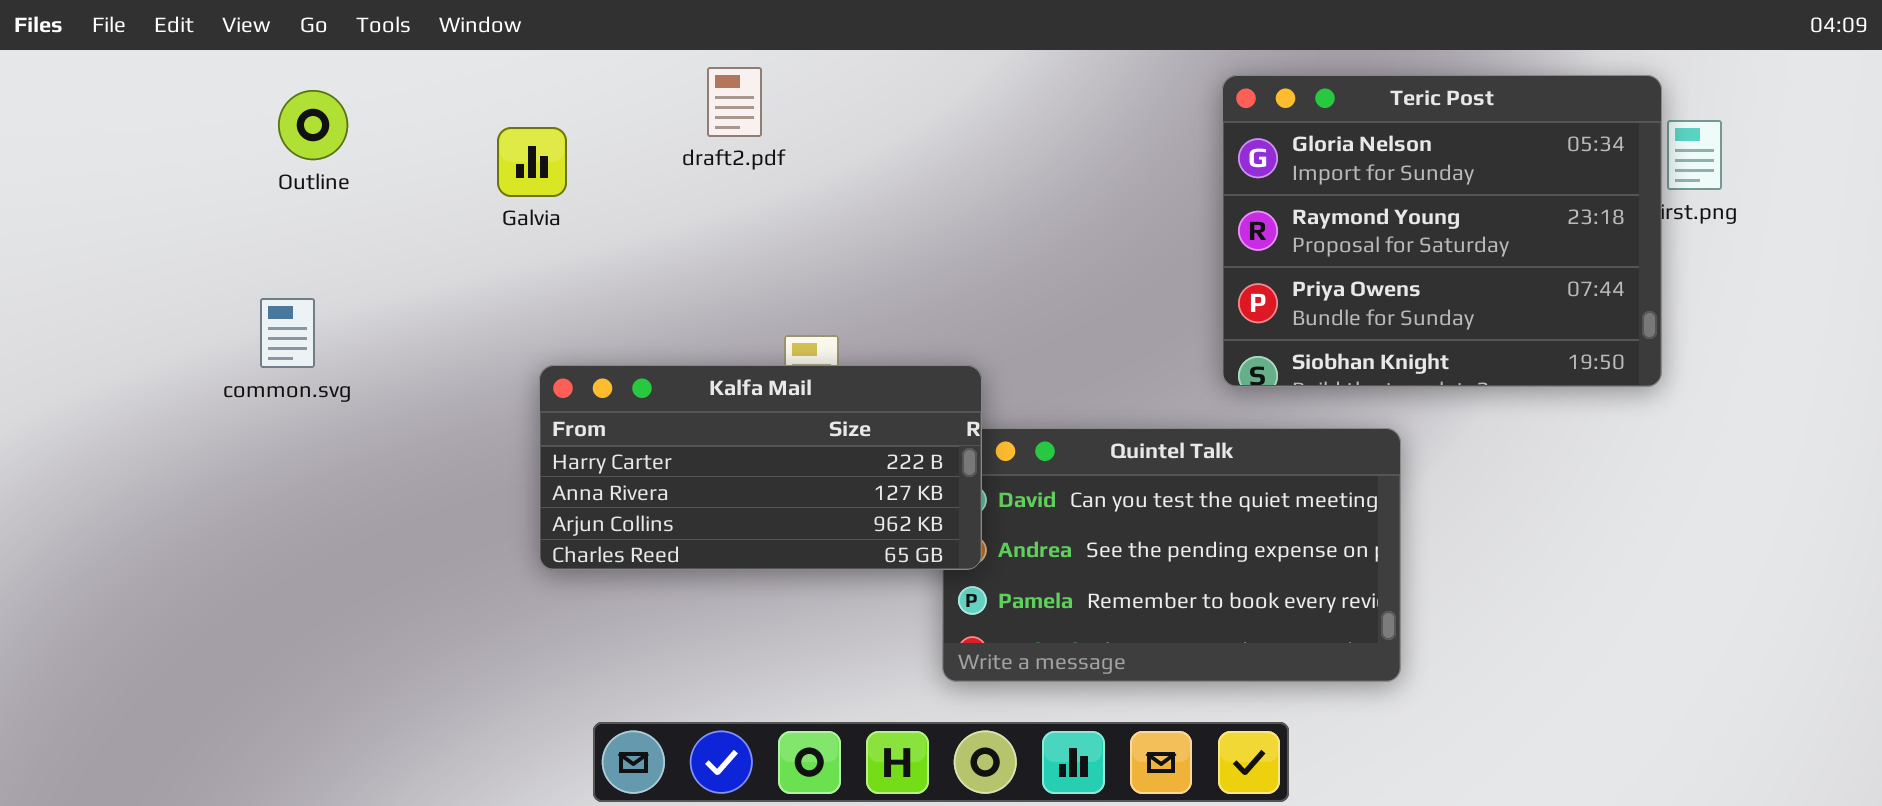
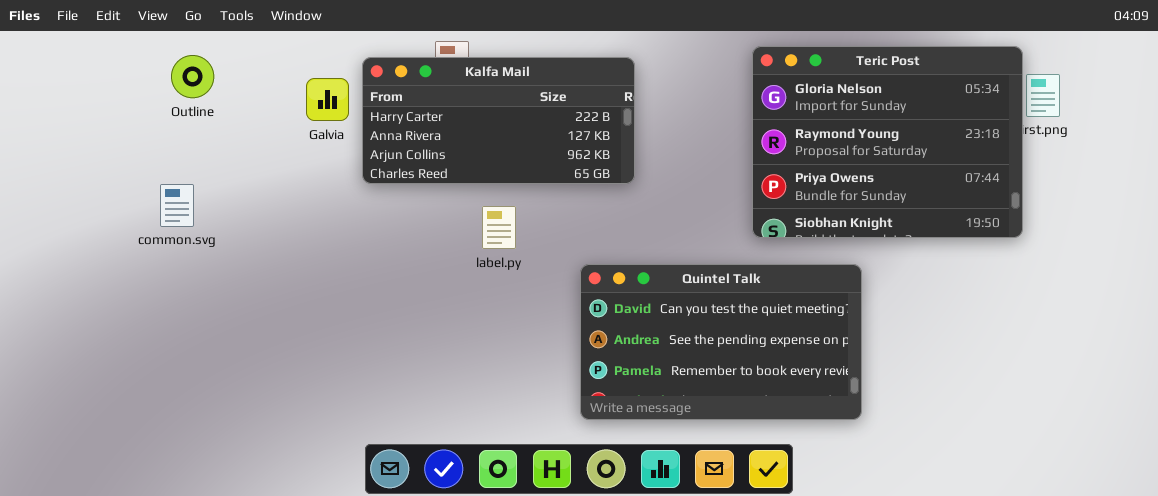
Kalfa Mail: [539,365,982,570] -> [362,57,635,184], moved

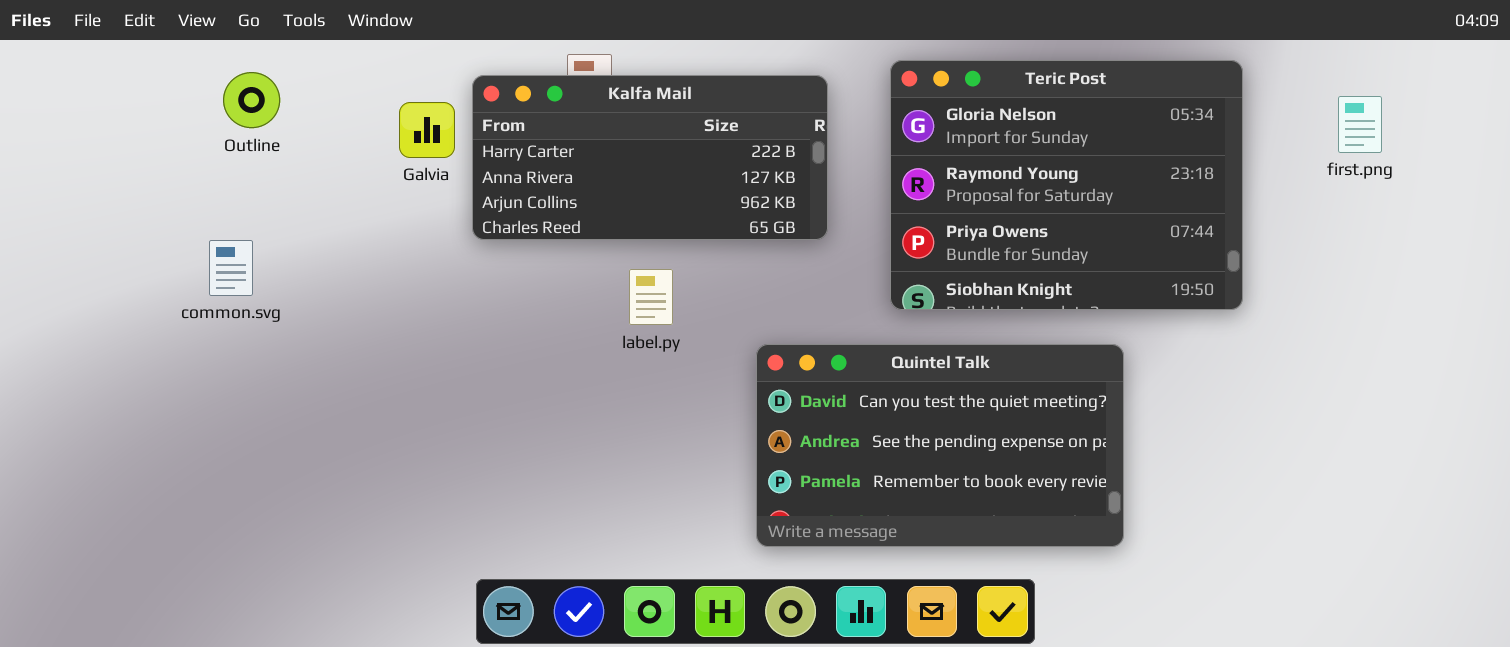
Teric Post: [752,46,1023,238] -> [890,60,1243,310], moved

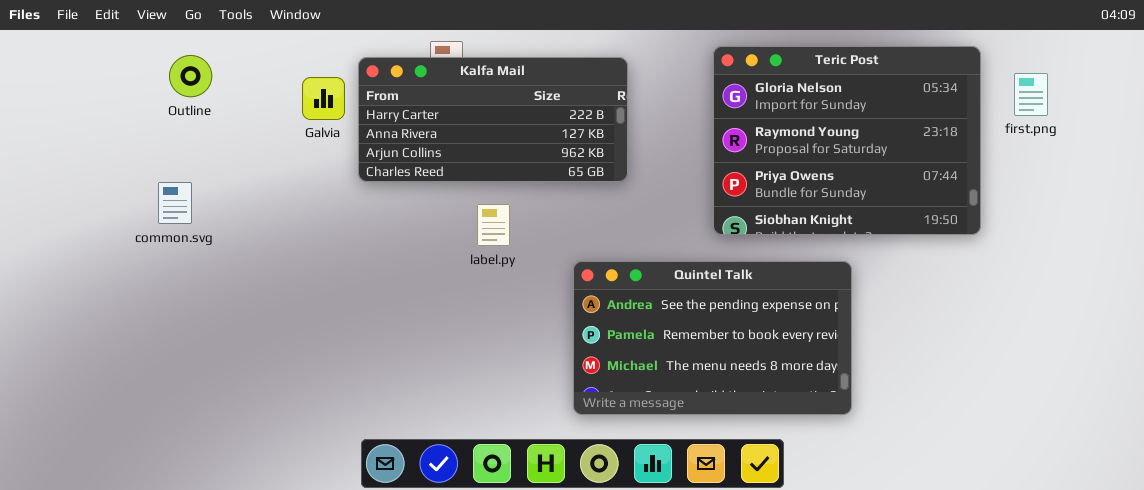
Teric Post: [890,60,1243,310] -> [713,46,981,235], moved
Quintel Talk: [756,344,1124,547] -> [573,261,852,415], scrolled down 1 row

